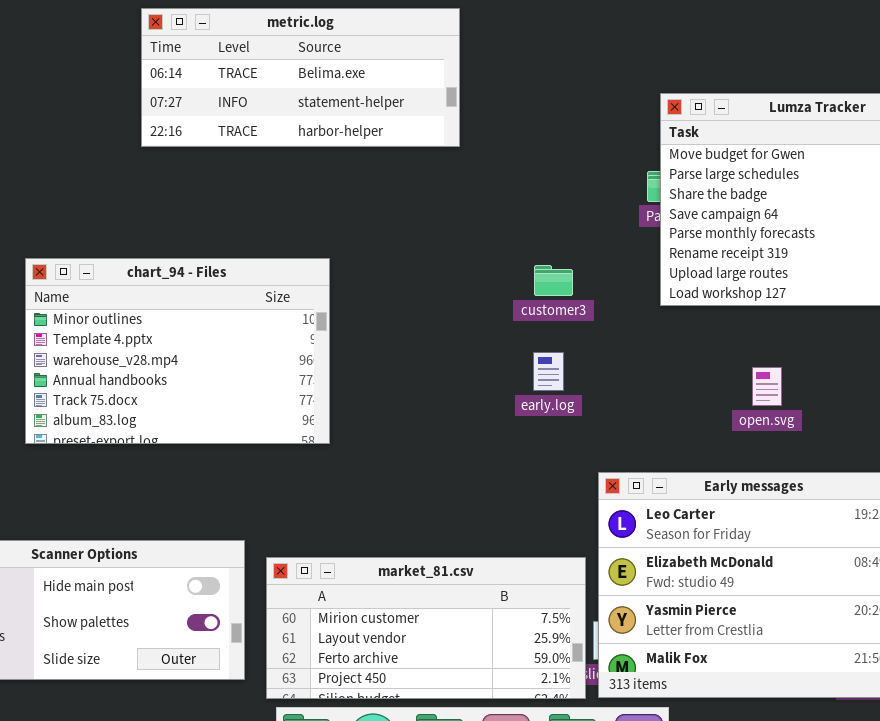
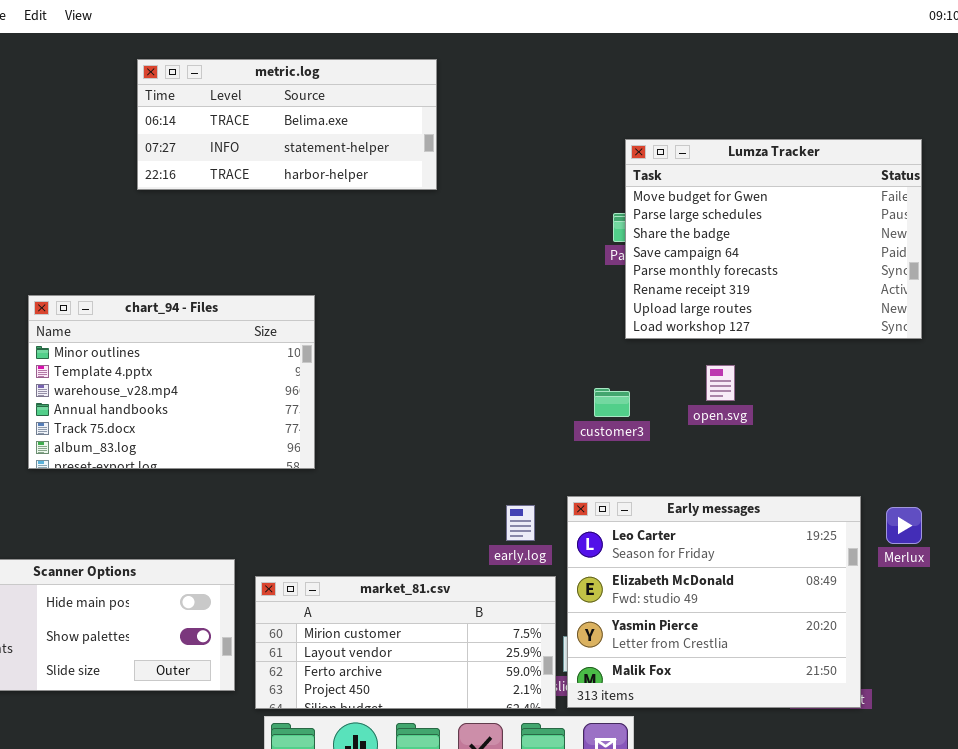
customer3: [534,265,573,296] -> [594,388,630,417], moved
early.log: [533,352,564,391] -> [506,505,535,541], moved
open.svg: [752,367,782,406] -> [706,365,735,401], moved

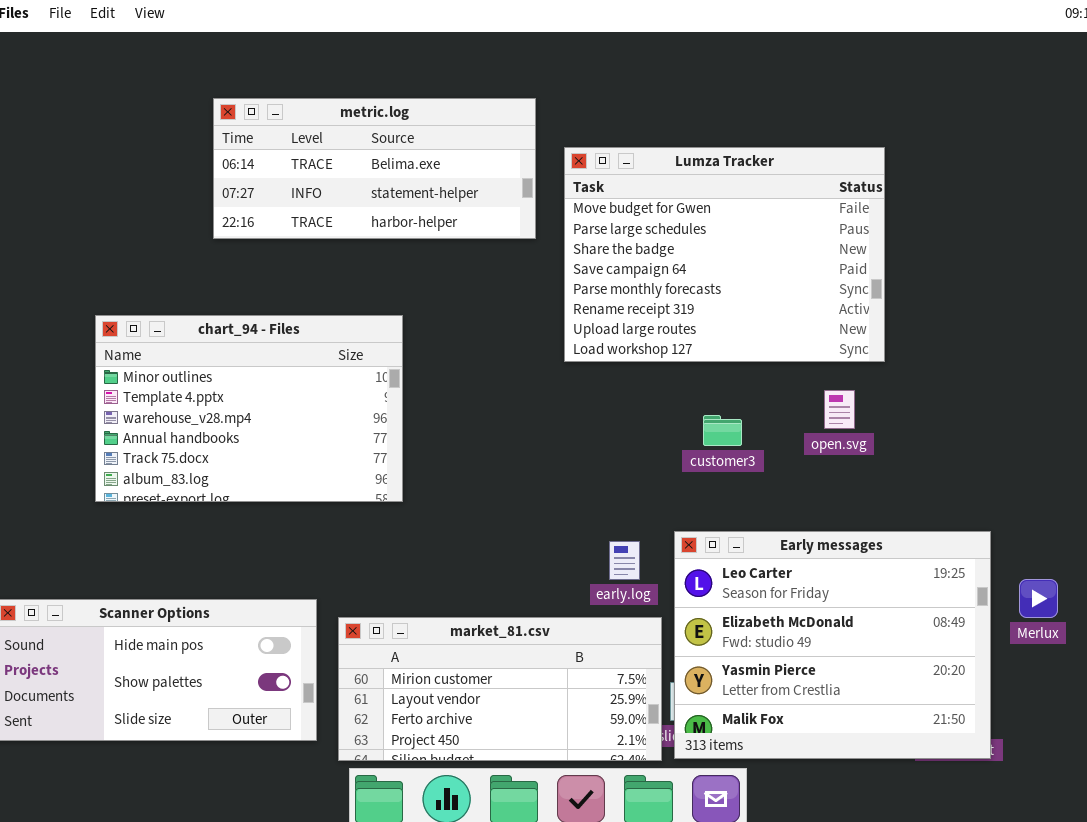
metric.log: [137,59,437,190] -> [213,98,536,239], moved
Lumza Tracker: [625,139,922,339] -> [564,147,885,362], moved
Merlux: [886,507,922,544] -> [1019,579,1058,618], moved

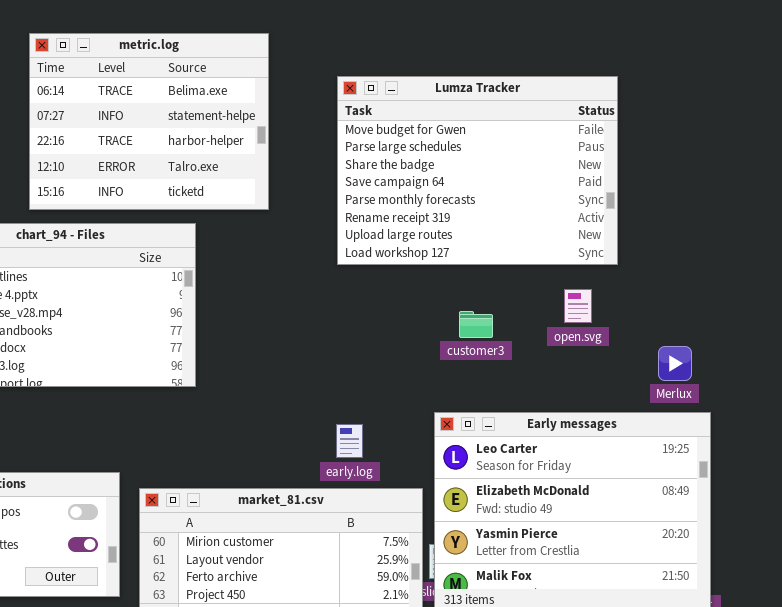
metric.log: [213,98,536,239] -> [29,33,269,210], resized
early.log: [609,541,640,580] -> [336,424,363,458], moved
Merlux: [1019,579,1058,618] -> [658,346,692,381], moved

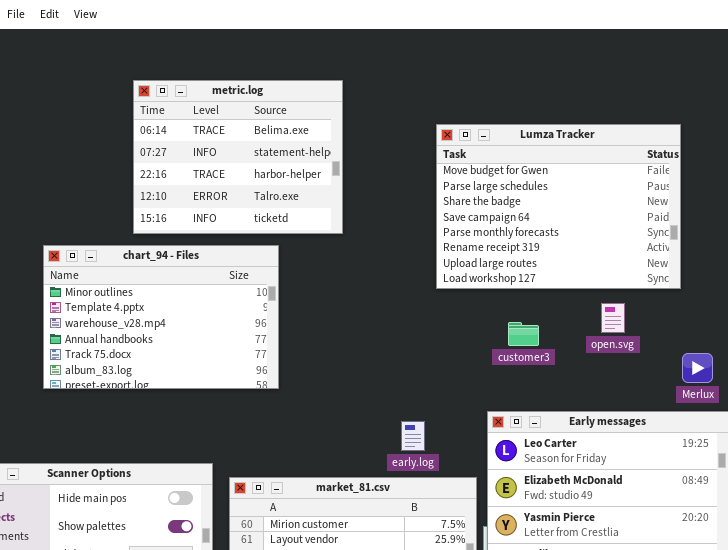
Lumza Tracker: [337,76,618,265] -> [436,124,681,289], moved

